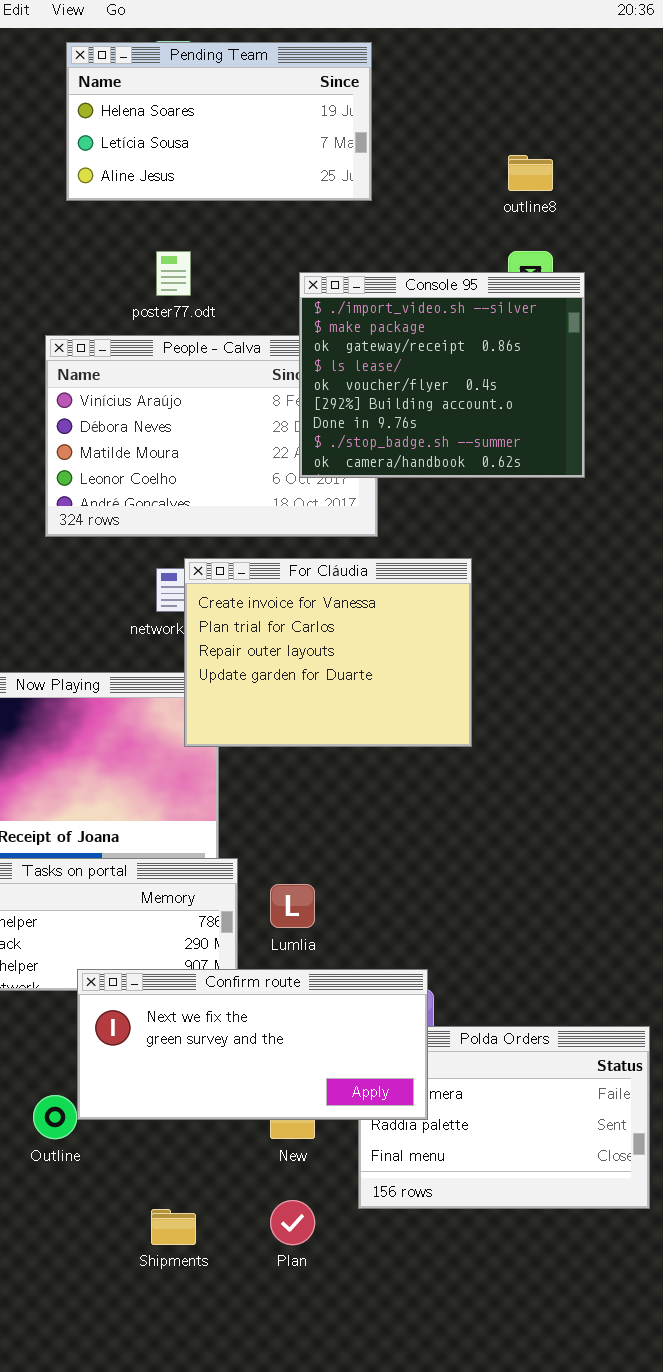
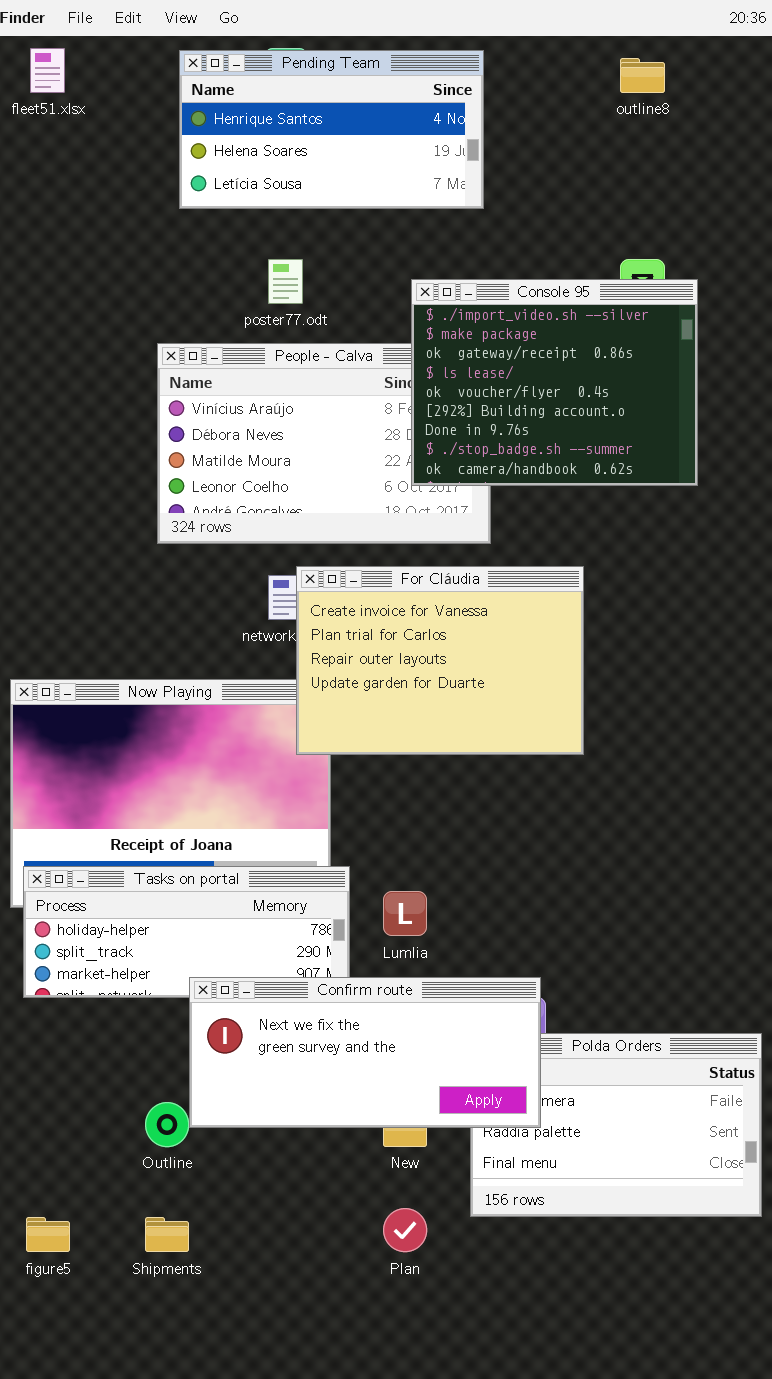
Pending Team: [66,42,372,201] -> [179,50,484,209], scrolled up 1 row
outline8: [508,155,553,191] -> [620,58,665,93], moved
Shipments: [151,1209,196,1245] -> [145,1217,189,1252], moved

